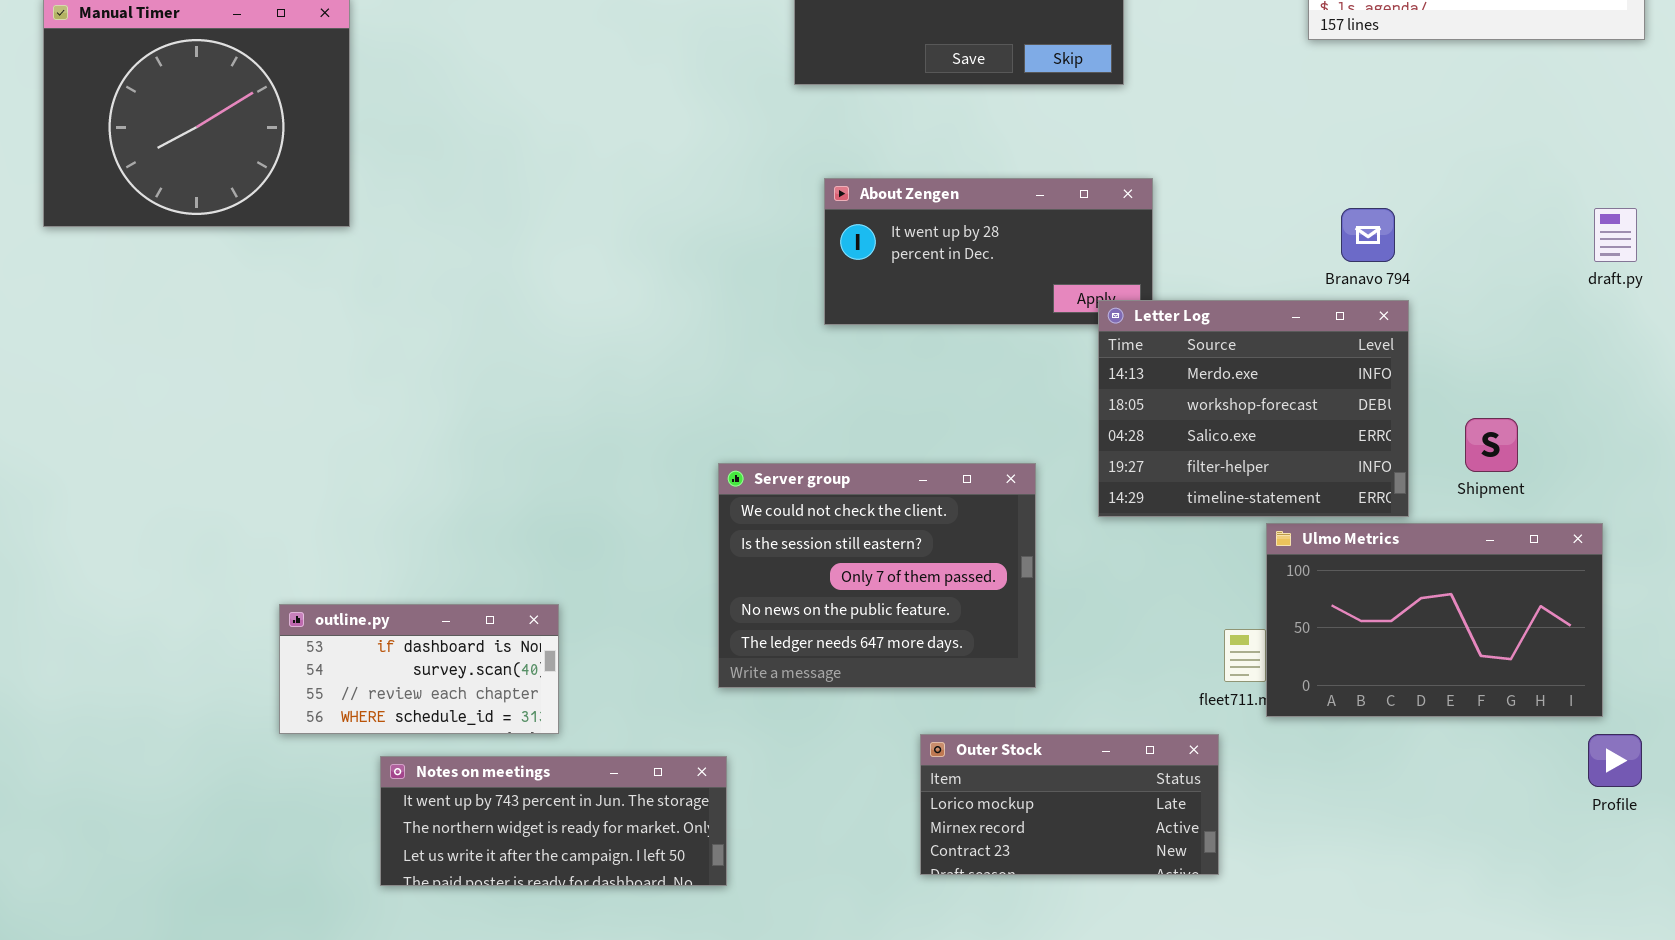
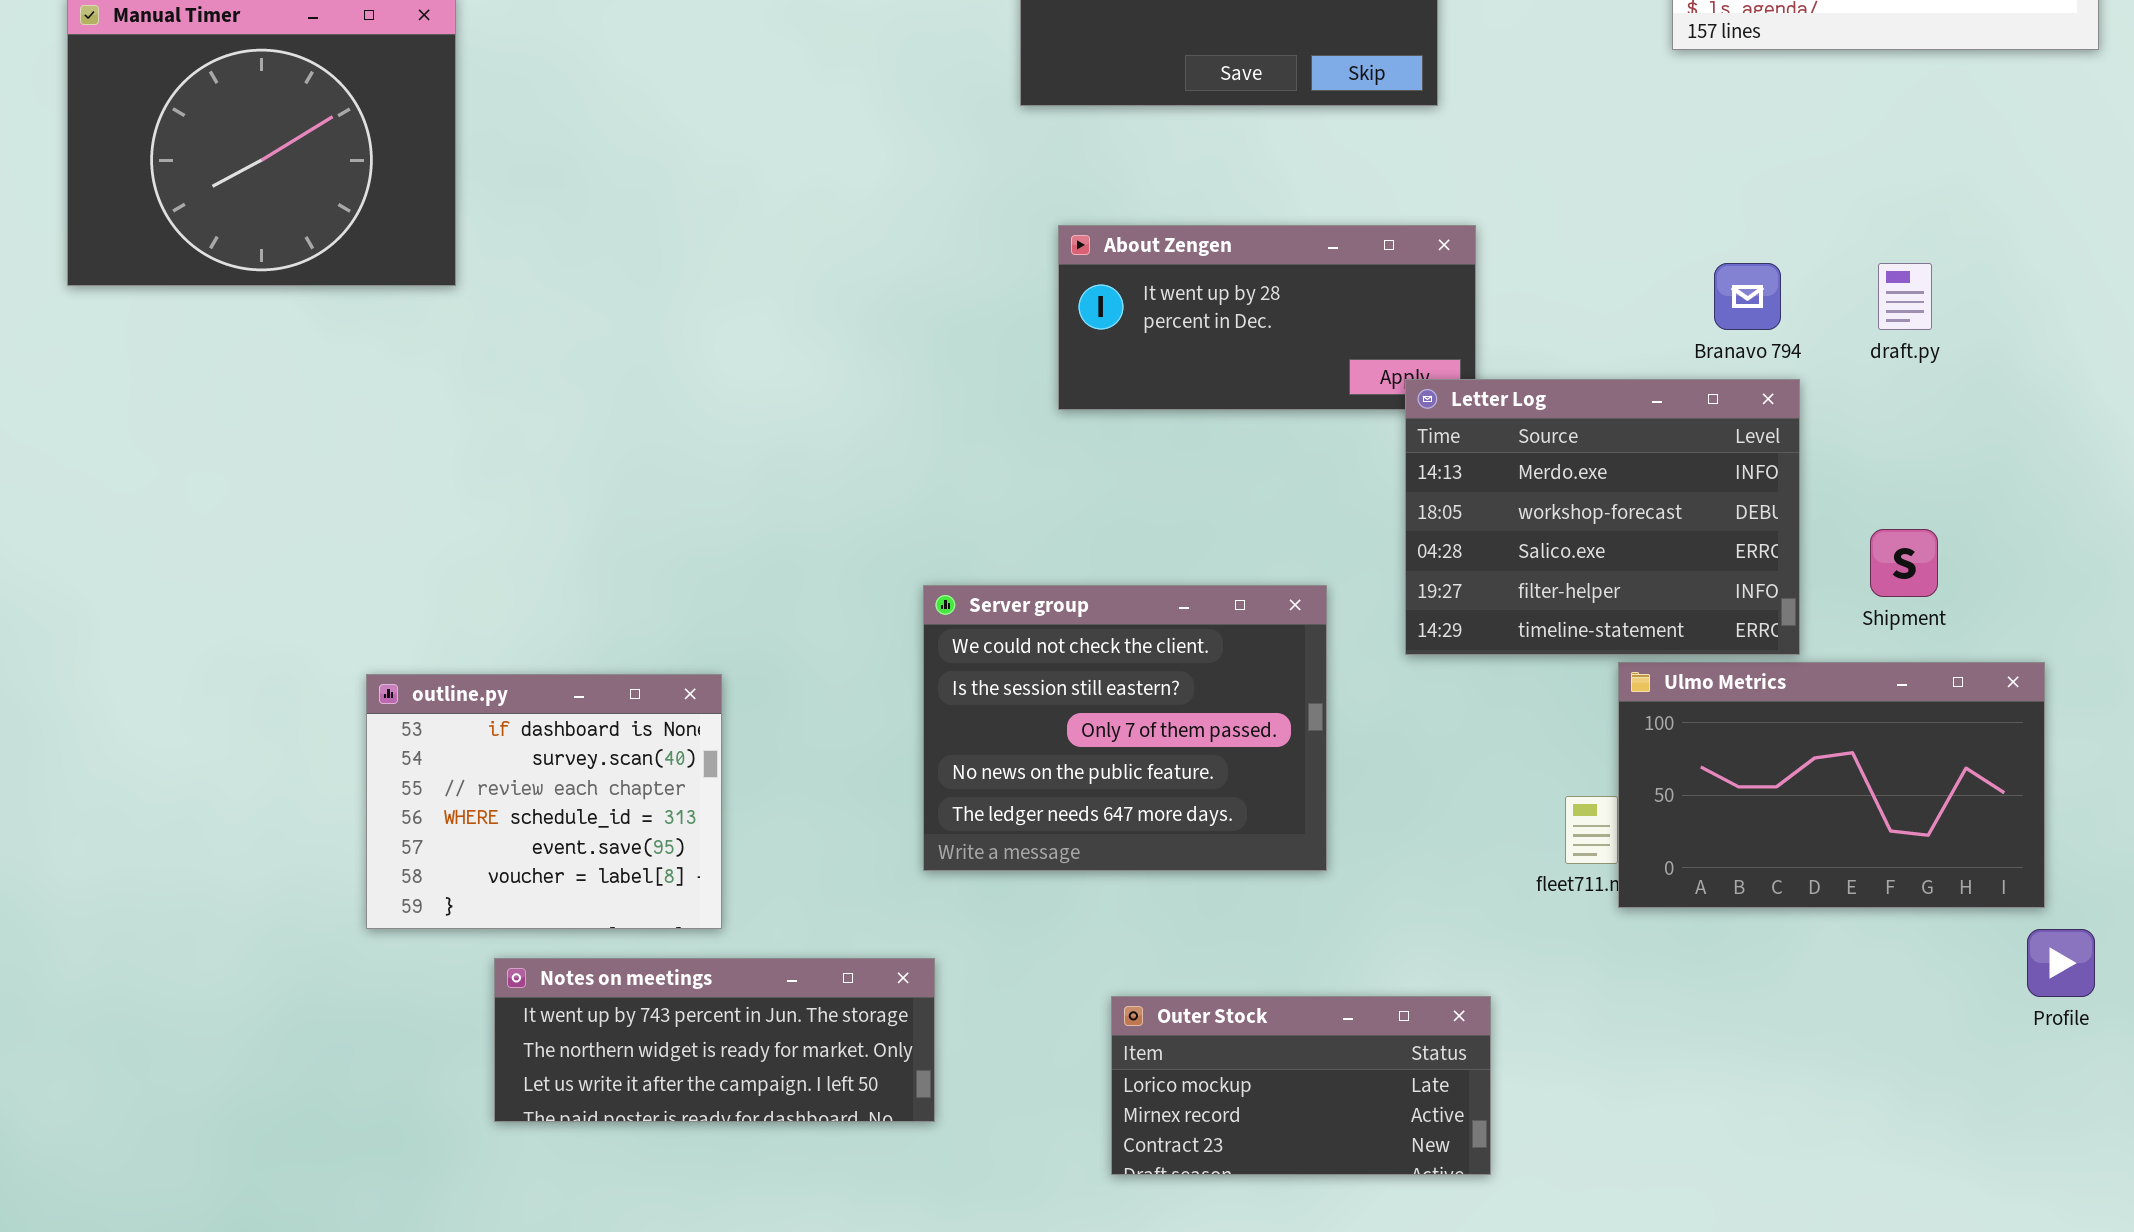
draft.py: [1594,208,1637,262] -> [1878,263,1932,330], moved
outline.py: [279,604,559,734] -> [366,674,722,929], resized
Outer Stock: [920,734,1219,875] -> [1111,996,1491,1175], moved

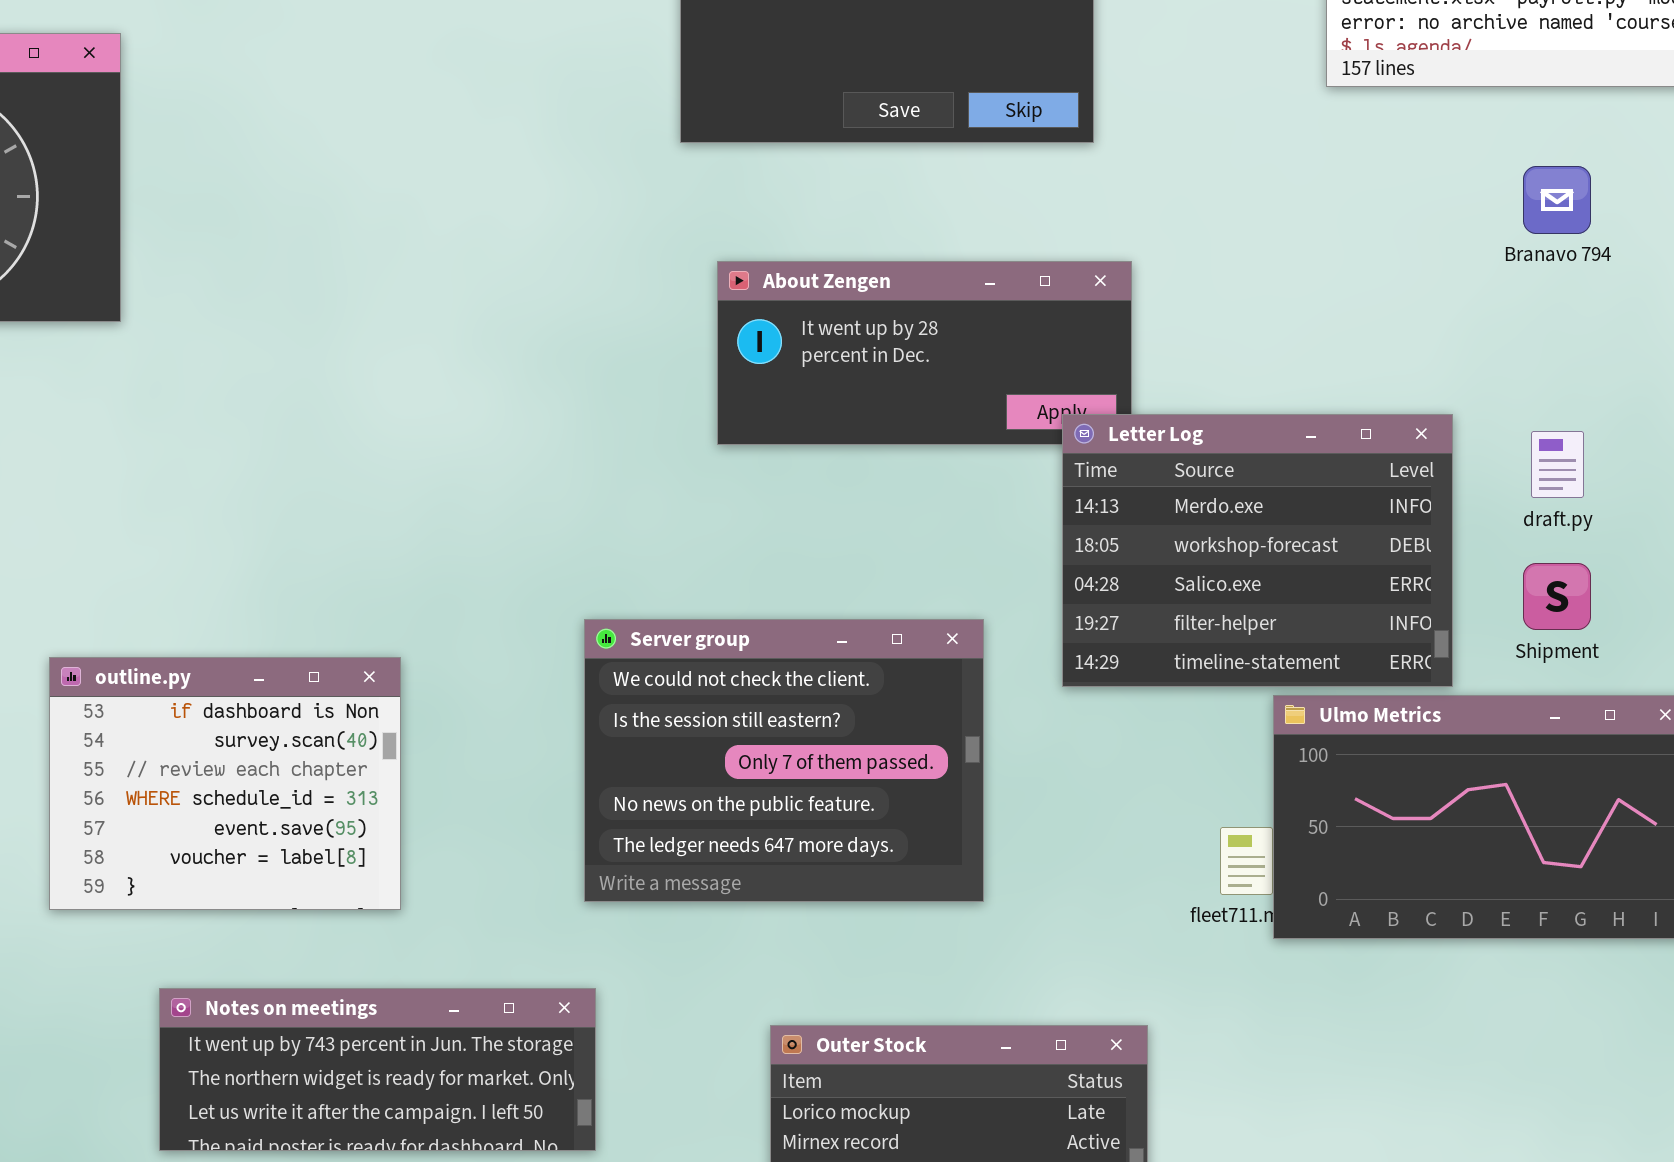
Branavo 794: [1714,263,1781,330] -> [1523,166,1591,234], moved
draft.py: [1878,263,1932,330] -> [1531,431,1584,498], moved
outline.py: [366,674,722,929] -> [49,657,401,910], moved

